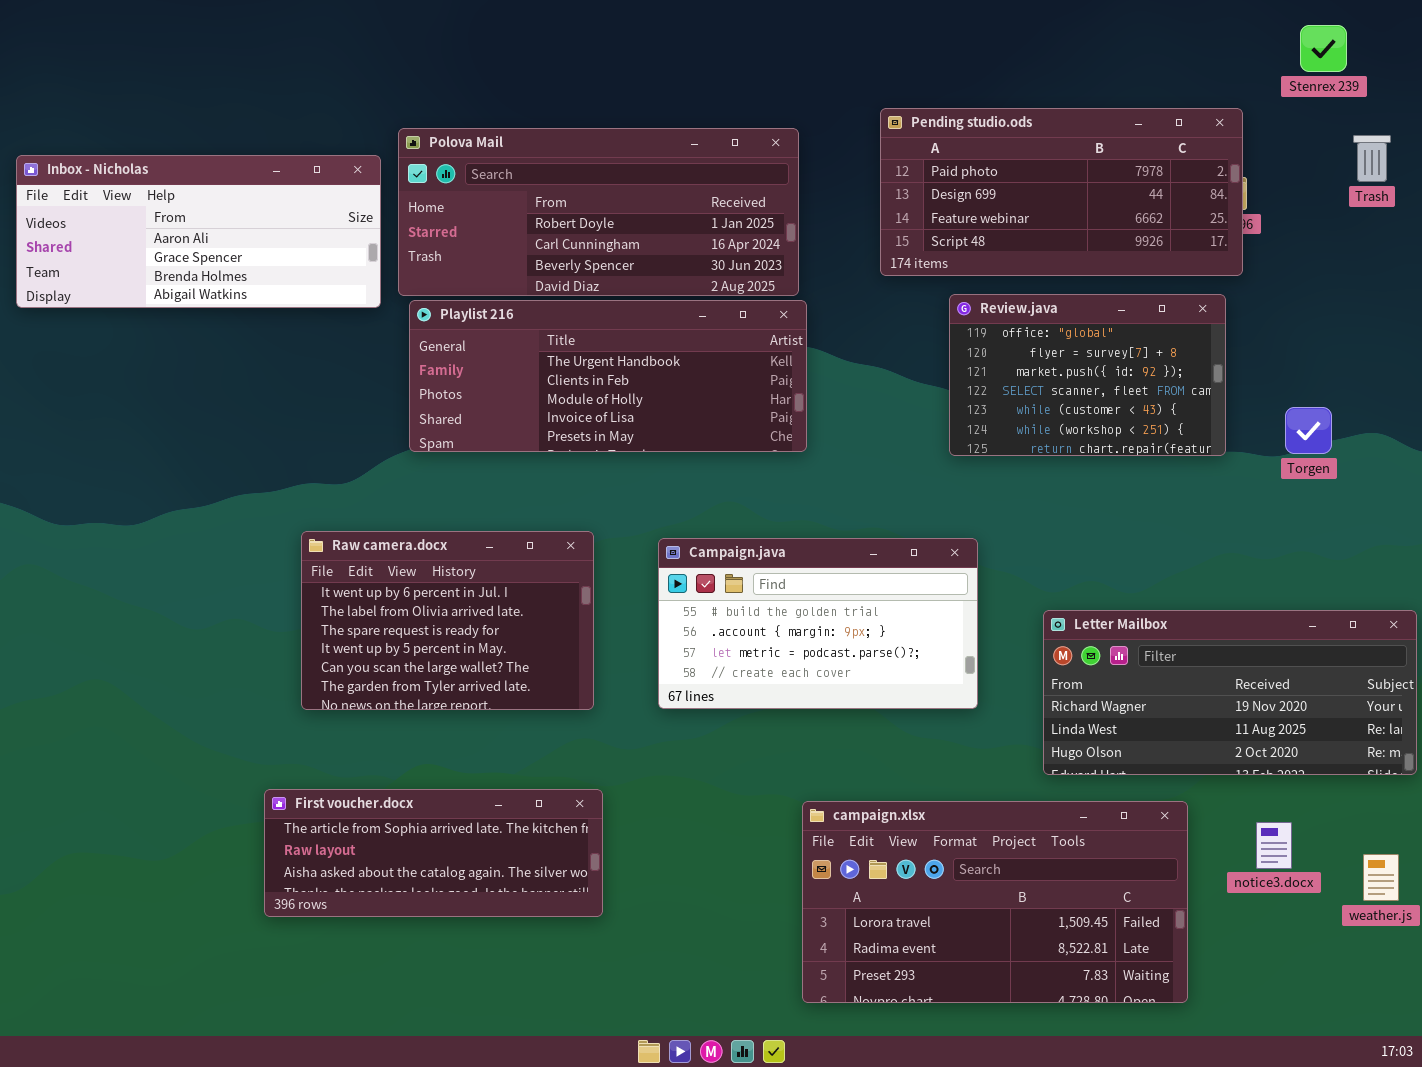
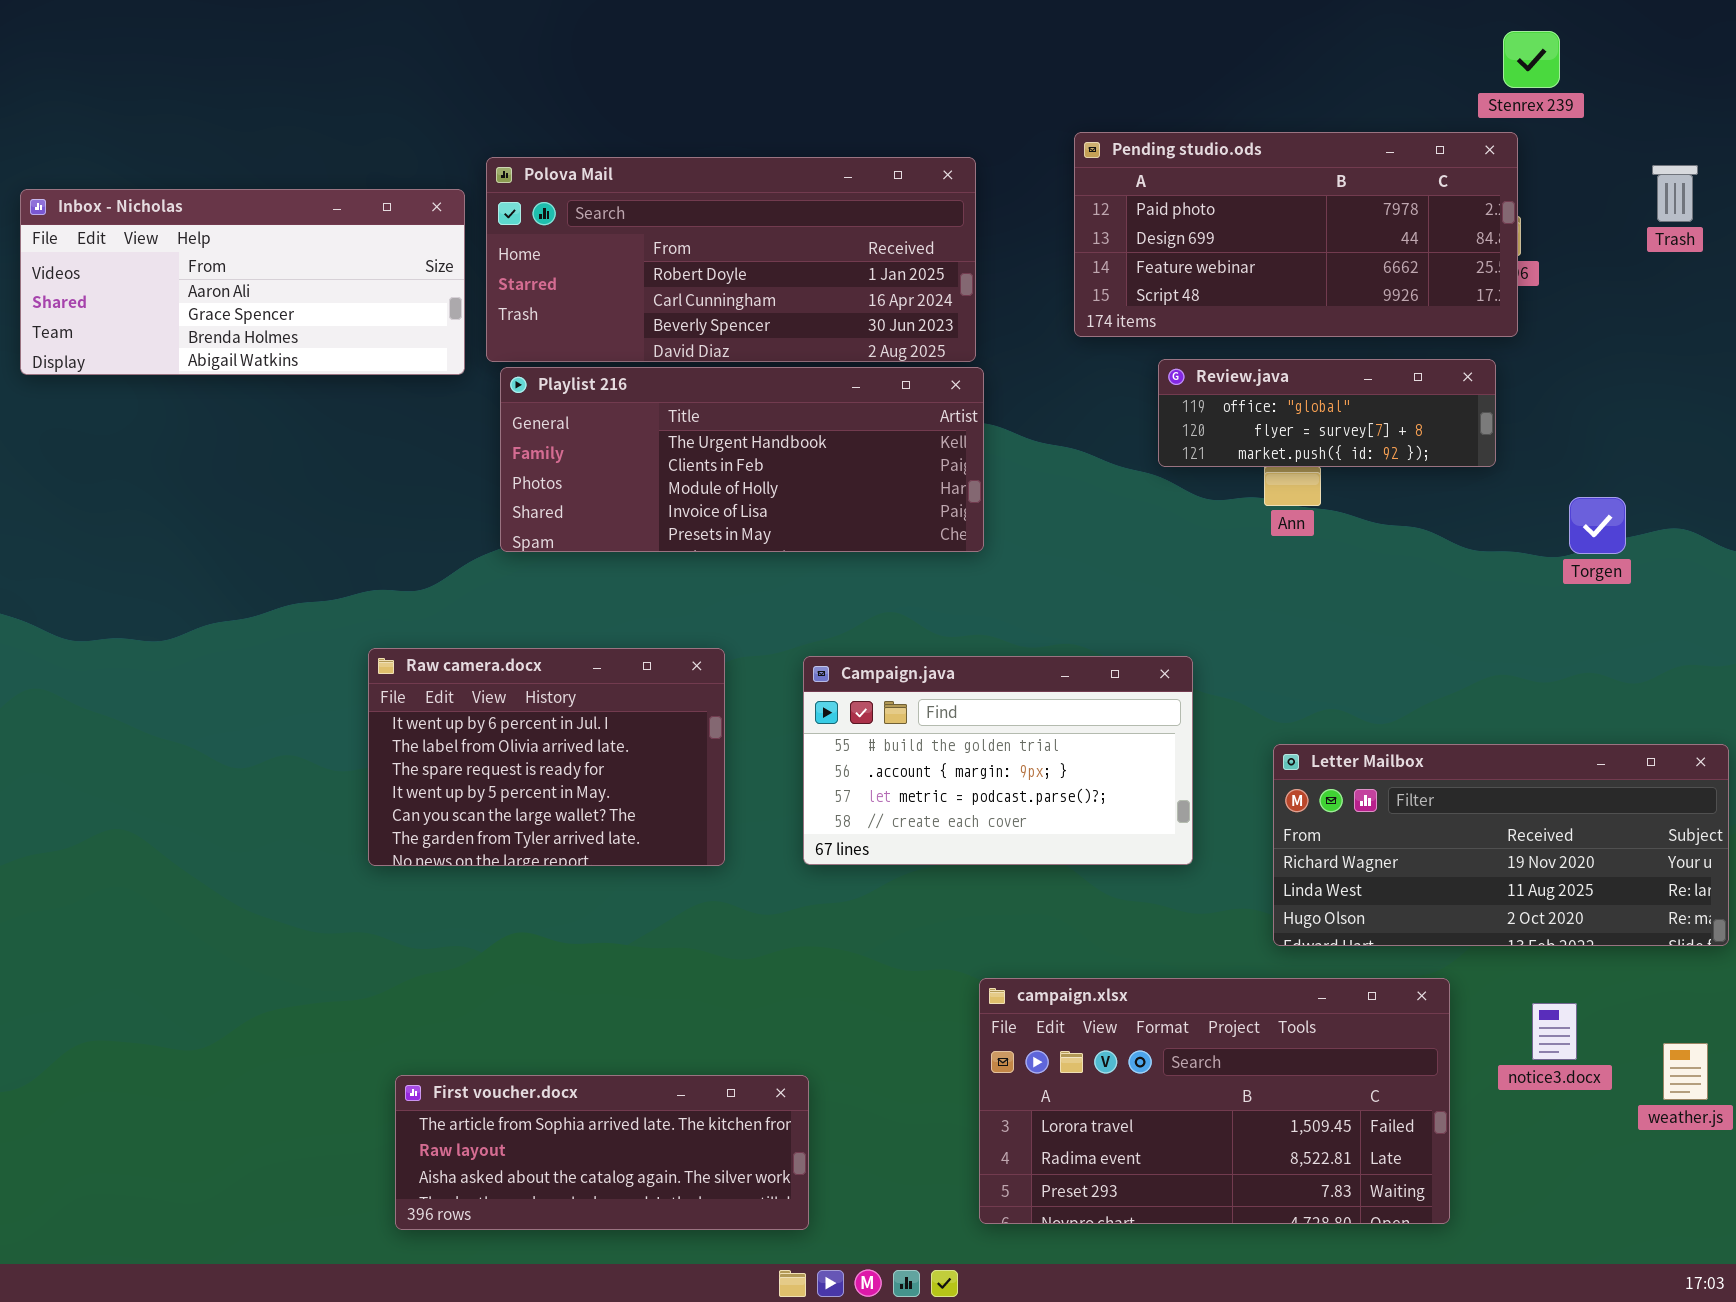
Stenrex 239: [1300,25,1347,72] -> [1503,31,1560,88], moved
Review.java: [949,294,1226,456] -> [1158,359,1496,467], resized
First voucher.docx: [264,789,603,917] -> [395,1075,809,1230], moved

